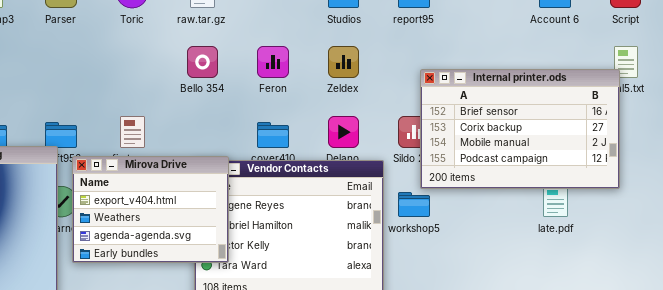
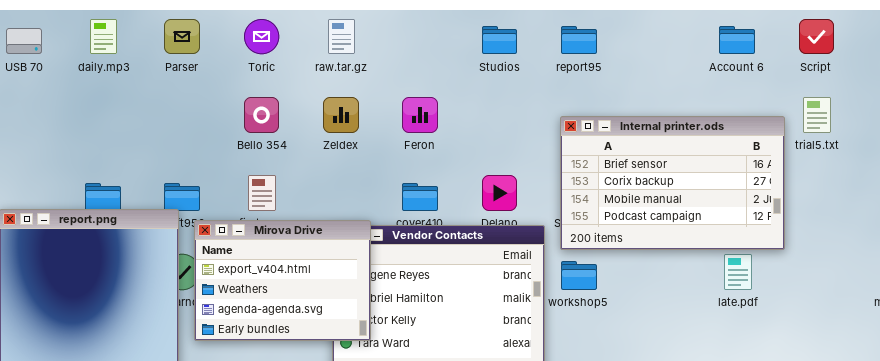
Bello 354: [187,46,218,78] -> [244,97,279,133], moved
Zeldex: [328,46,359,78] -> [323,97,359,133], moved
Internal printer.ods: [420,69,620,189] -> [560,116,785,250], moved

